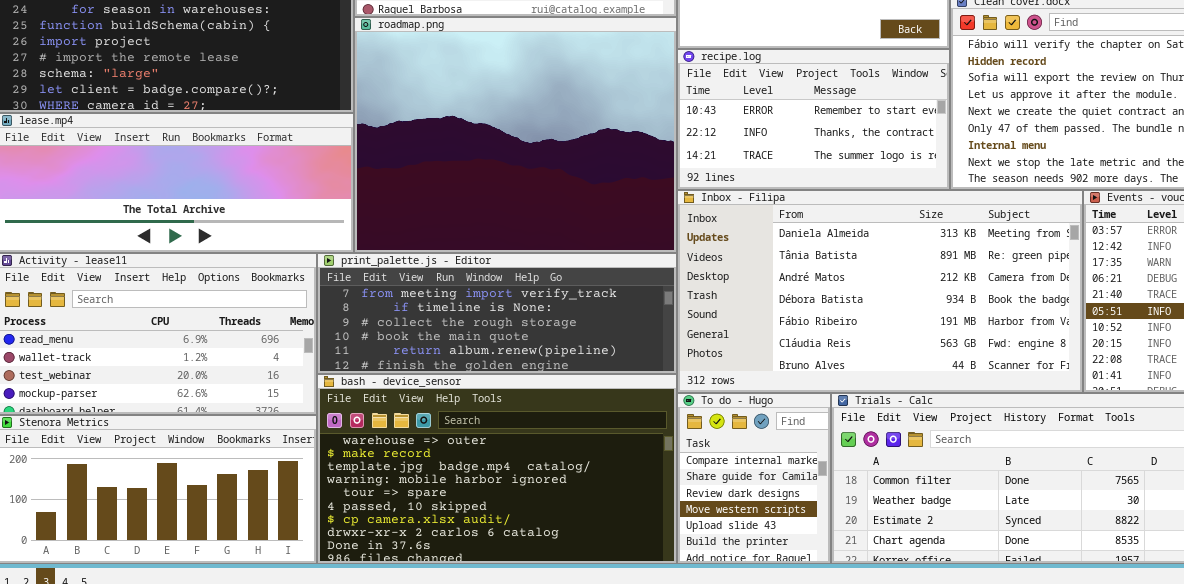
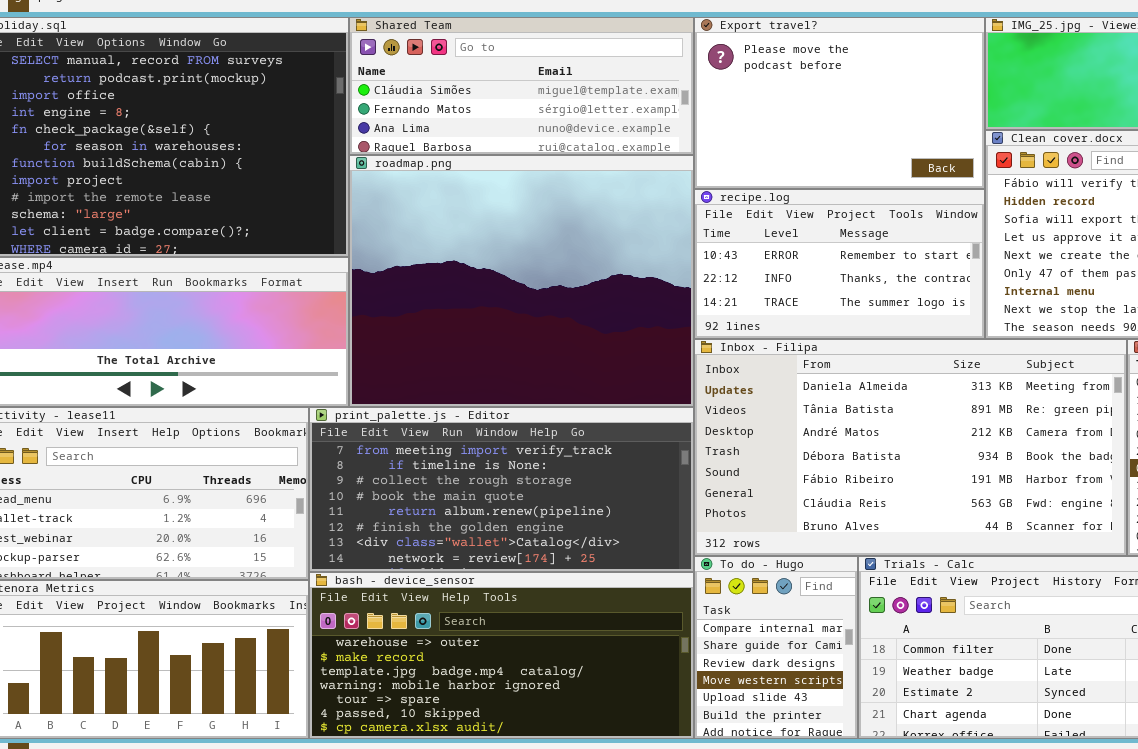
print_palette.js - Editor: [317,253,677,374] -> [309,407,694,572], resized
bash - device_sensor: [317,374,677,564] -> [309,572,694,739], resized

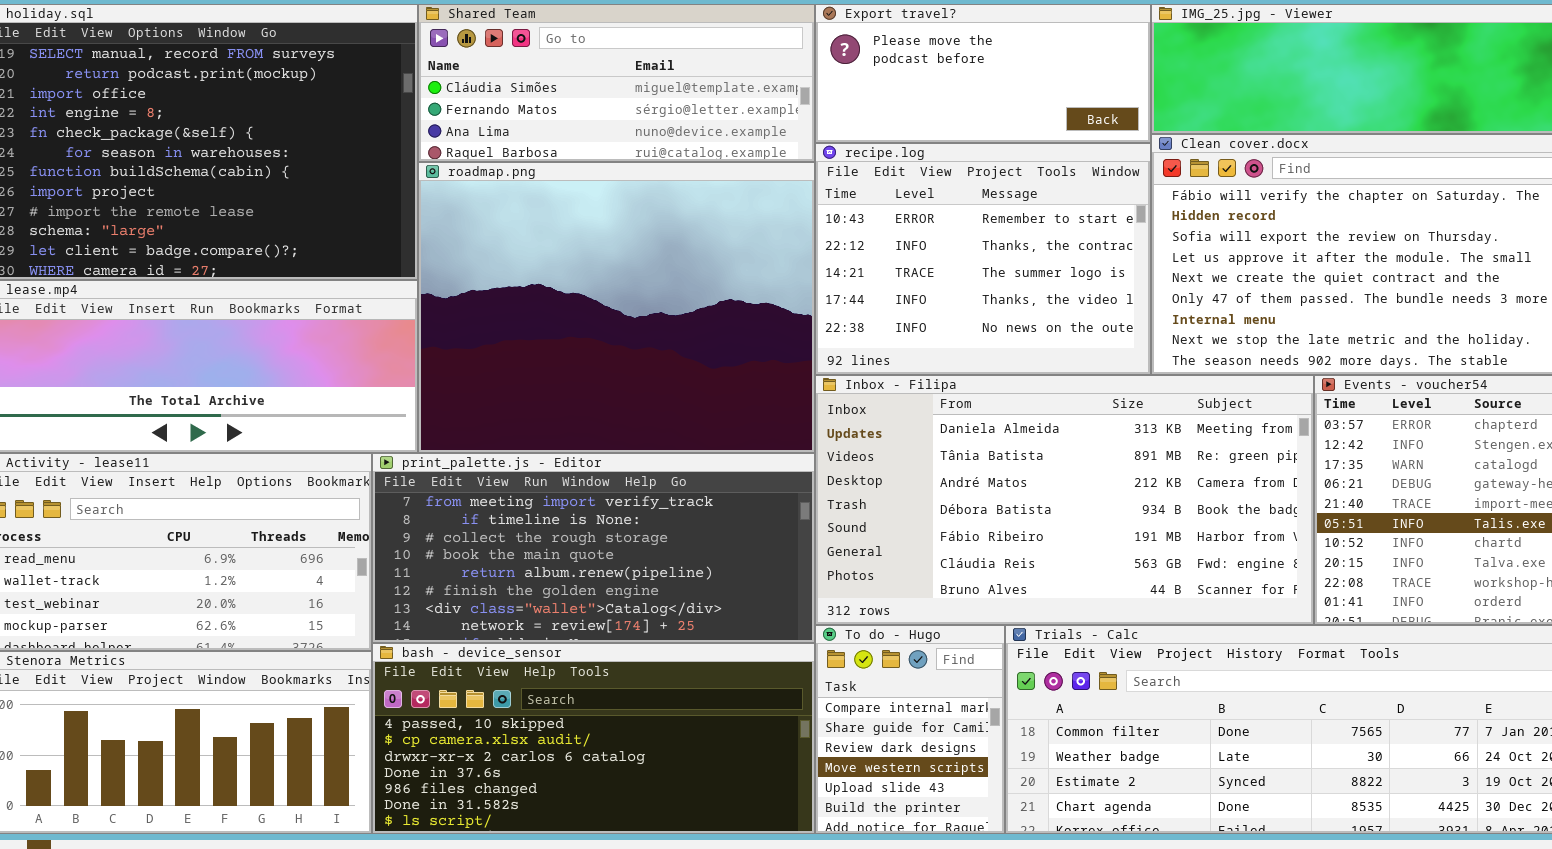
Export travel?: [694,17,985,189] -> [815,4,1151,143], resized
recipe.log: [694,189,985,339] -> [815,143,1151,375], resized
bash - device_sensor: [309,572,694,739] -> [372,643,815,834], scrolled down 5 rows

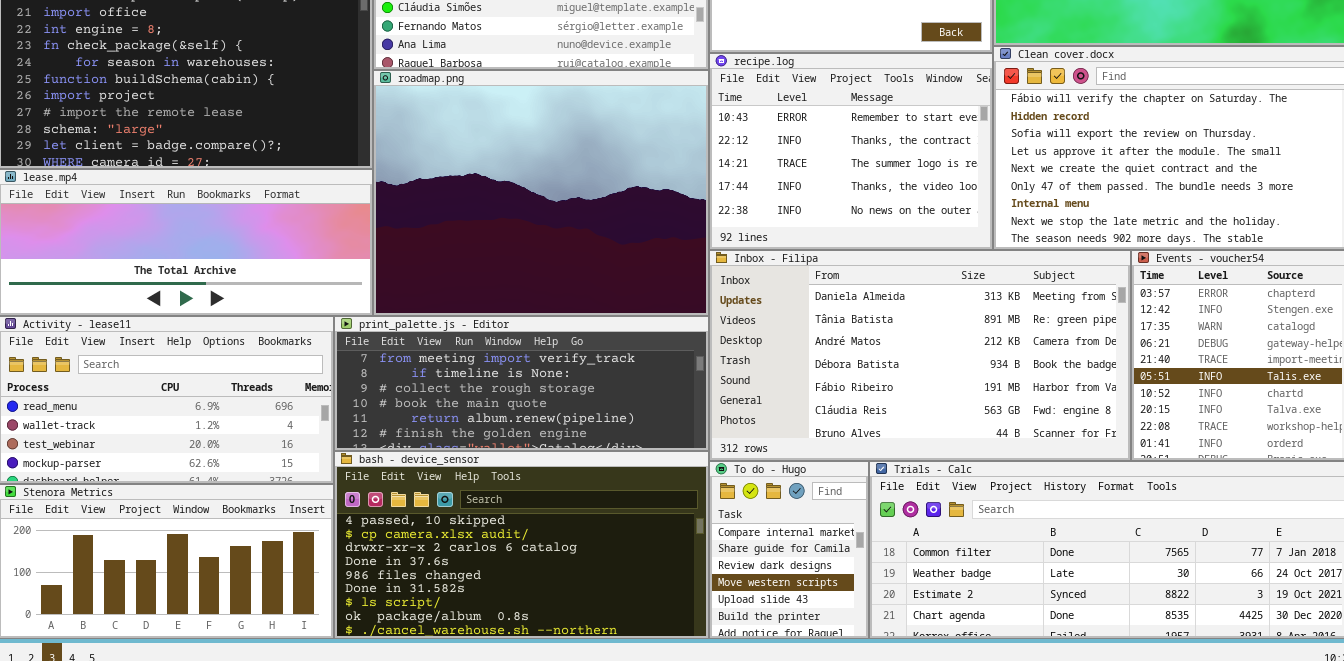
print_palette.js - Editor: [372,453,815,643] -> [334,316,709,451], resized
bash - device_sensor: [372,643,815,834] -> [334,451,709,639], resized

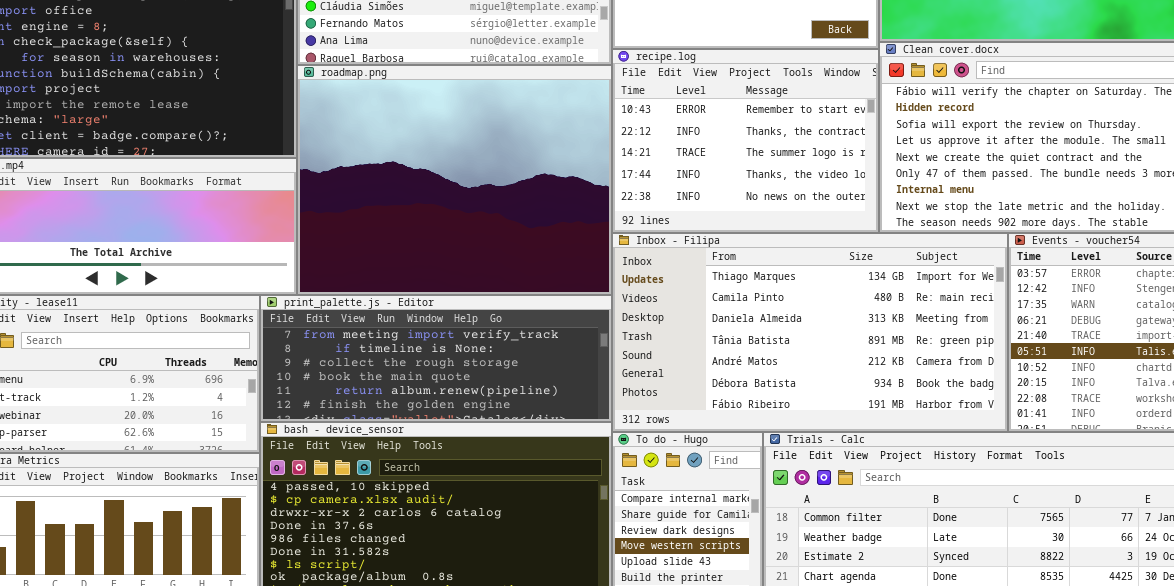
Inbox - Filipa: [709,250,1131,461] -> [612,233,1008,432], scrolled up 2 rows

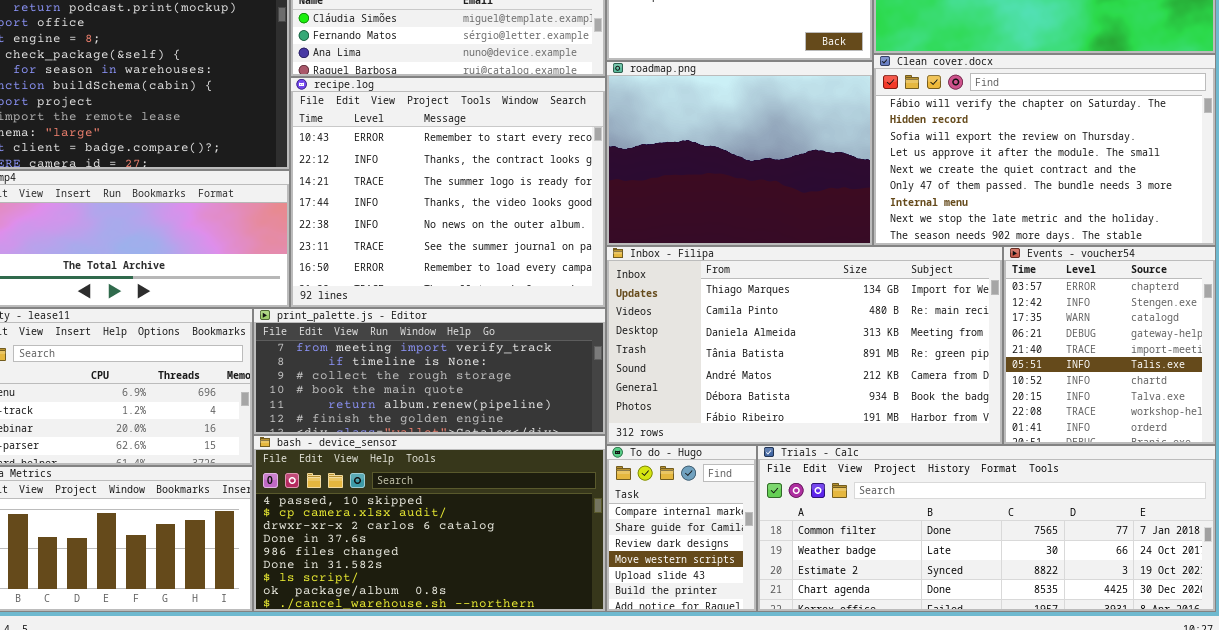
recipe.log: [612,49,879,233] -> [290,77,606,308], moved, resized
roadmap.png: [297,65,612,295] -> [606,61,873,246], moved, resized

